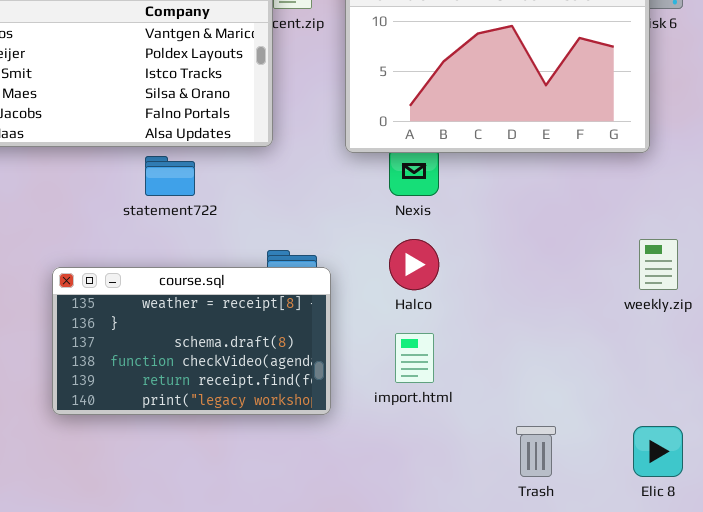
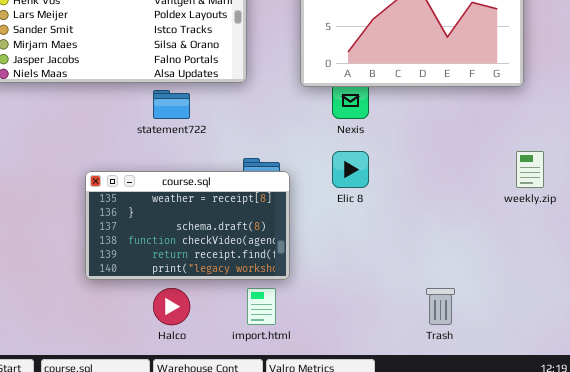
Halco: [389,239,439,290] -> [153,288,190,325], moved
import.html: [395,333,434,383] -> [247,288,276,325], moved
Elic 8: [633,426,683,477] -> [332,151,369,188], moved

